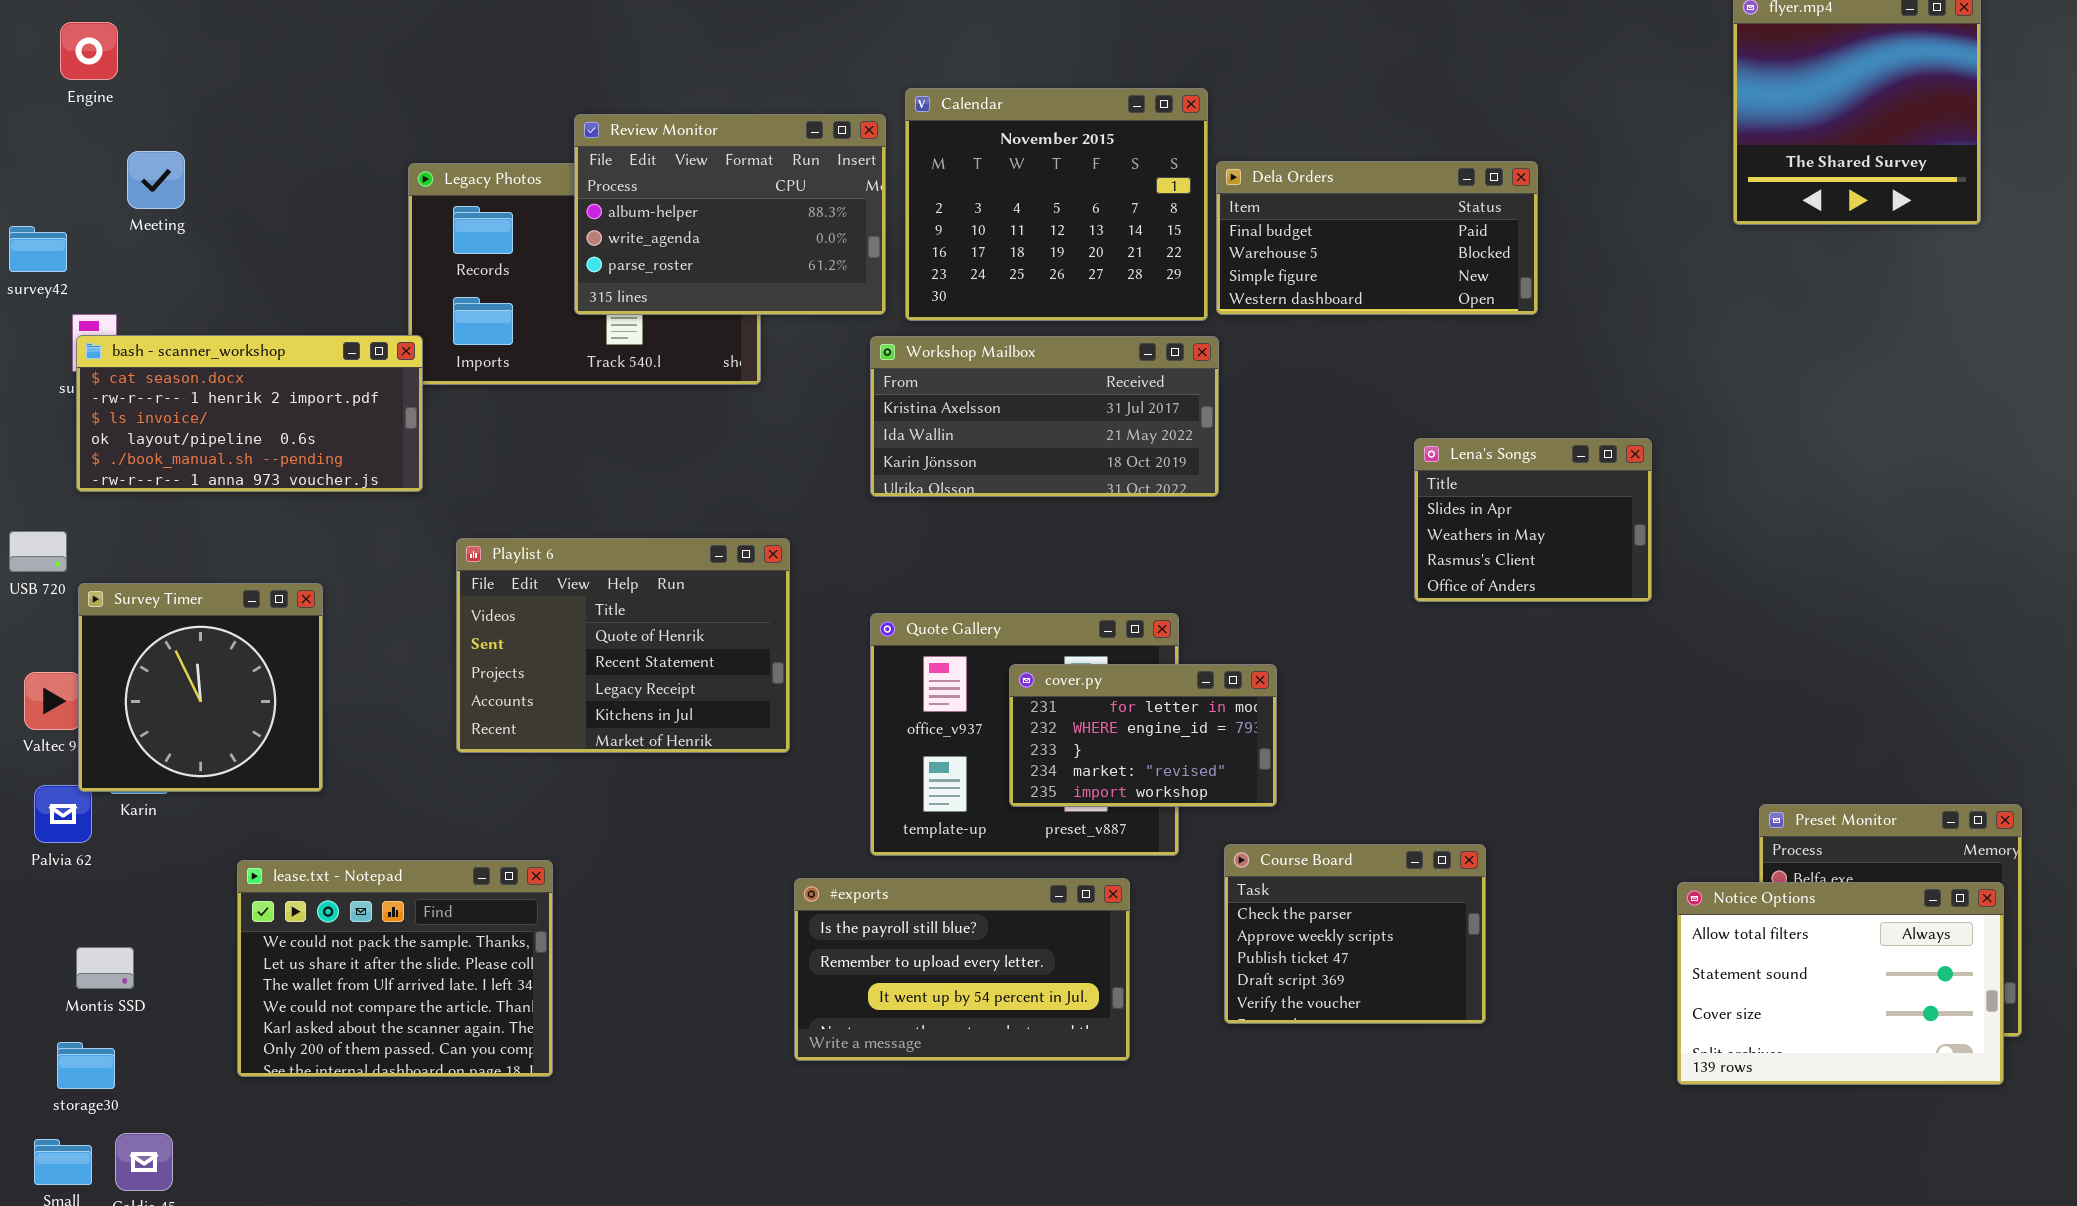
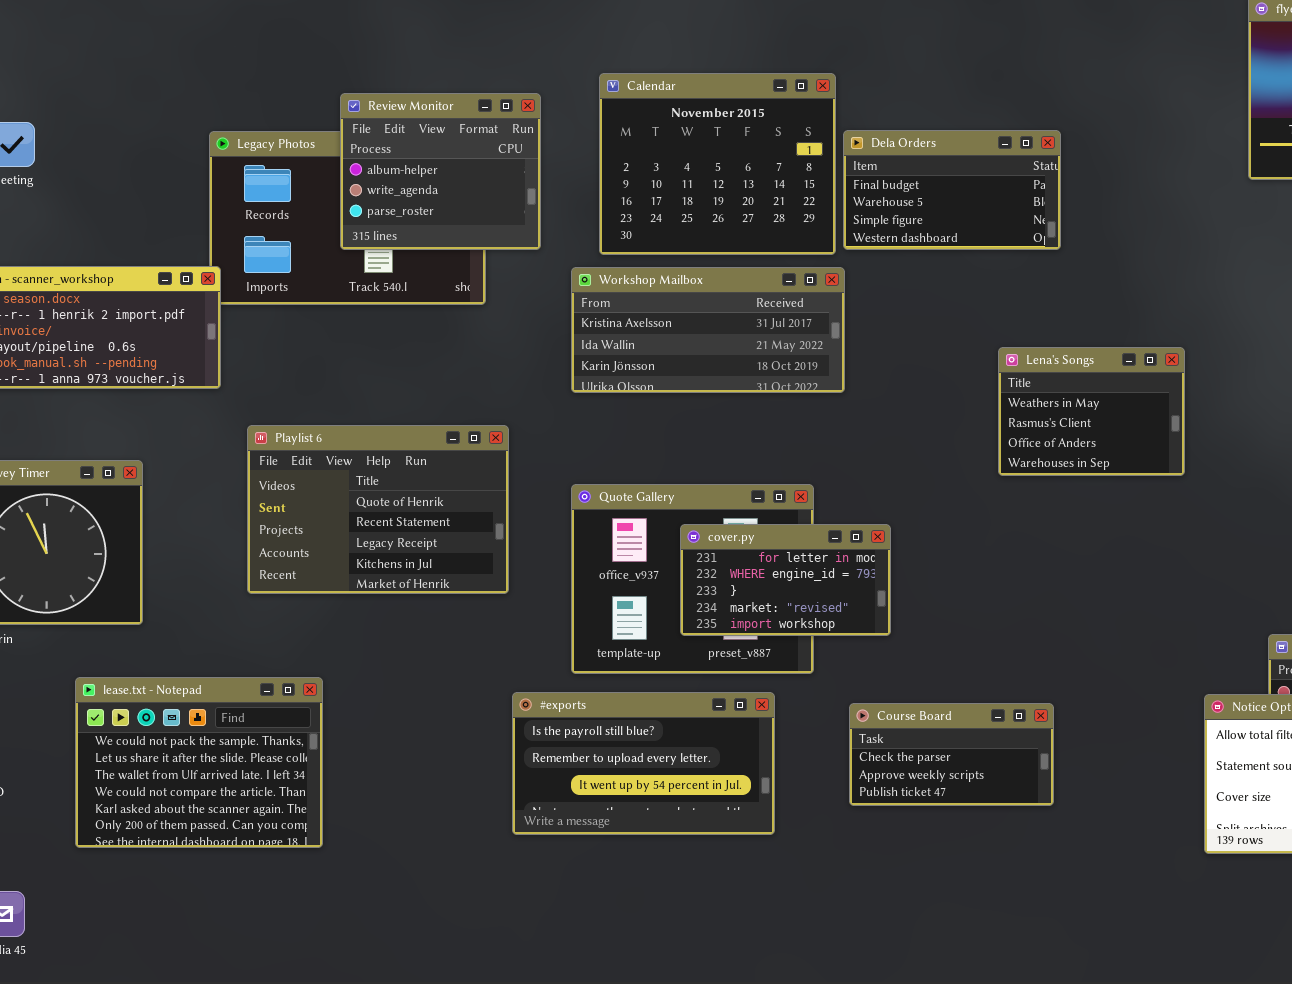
Review Monitor: [574,114,886,315] -> [340,93,541,250], resized
Dela Orders: [1216,161,1538,315] -> [843,130,1061,250], resized
Lena's Songs: [1414,438,1652,602] -> [998,347,1185,476], scrolled down 1 row
Course Board: [1224,844,1486,1024] -> [849,703,1054,806], resized

